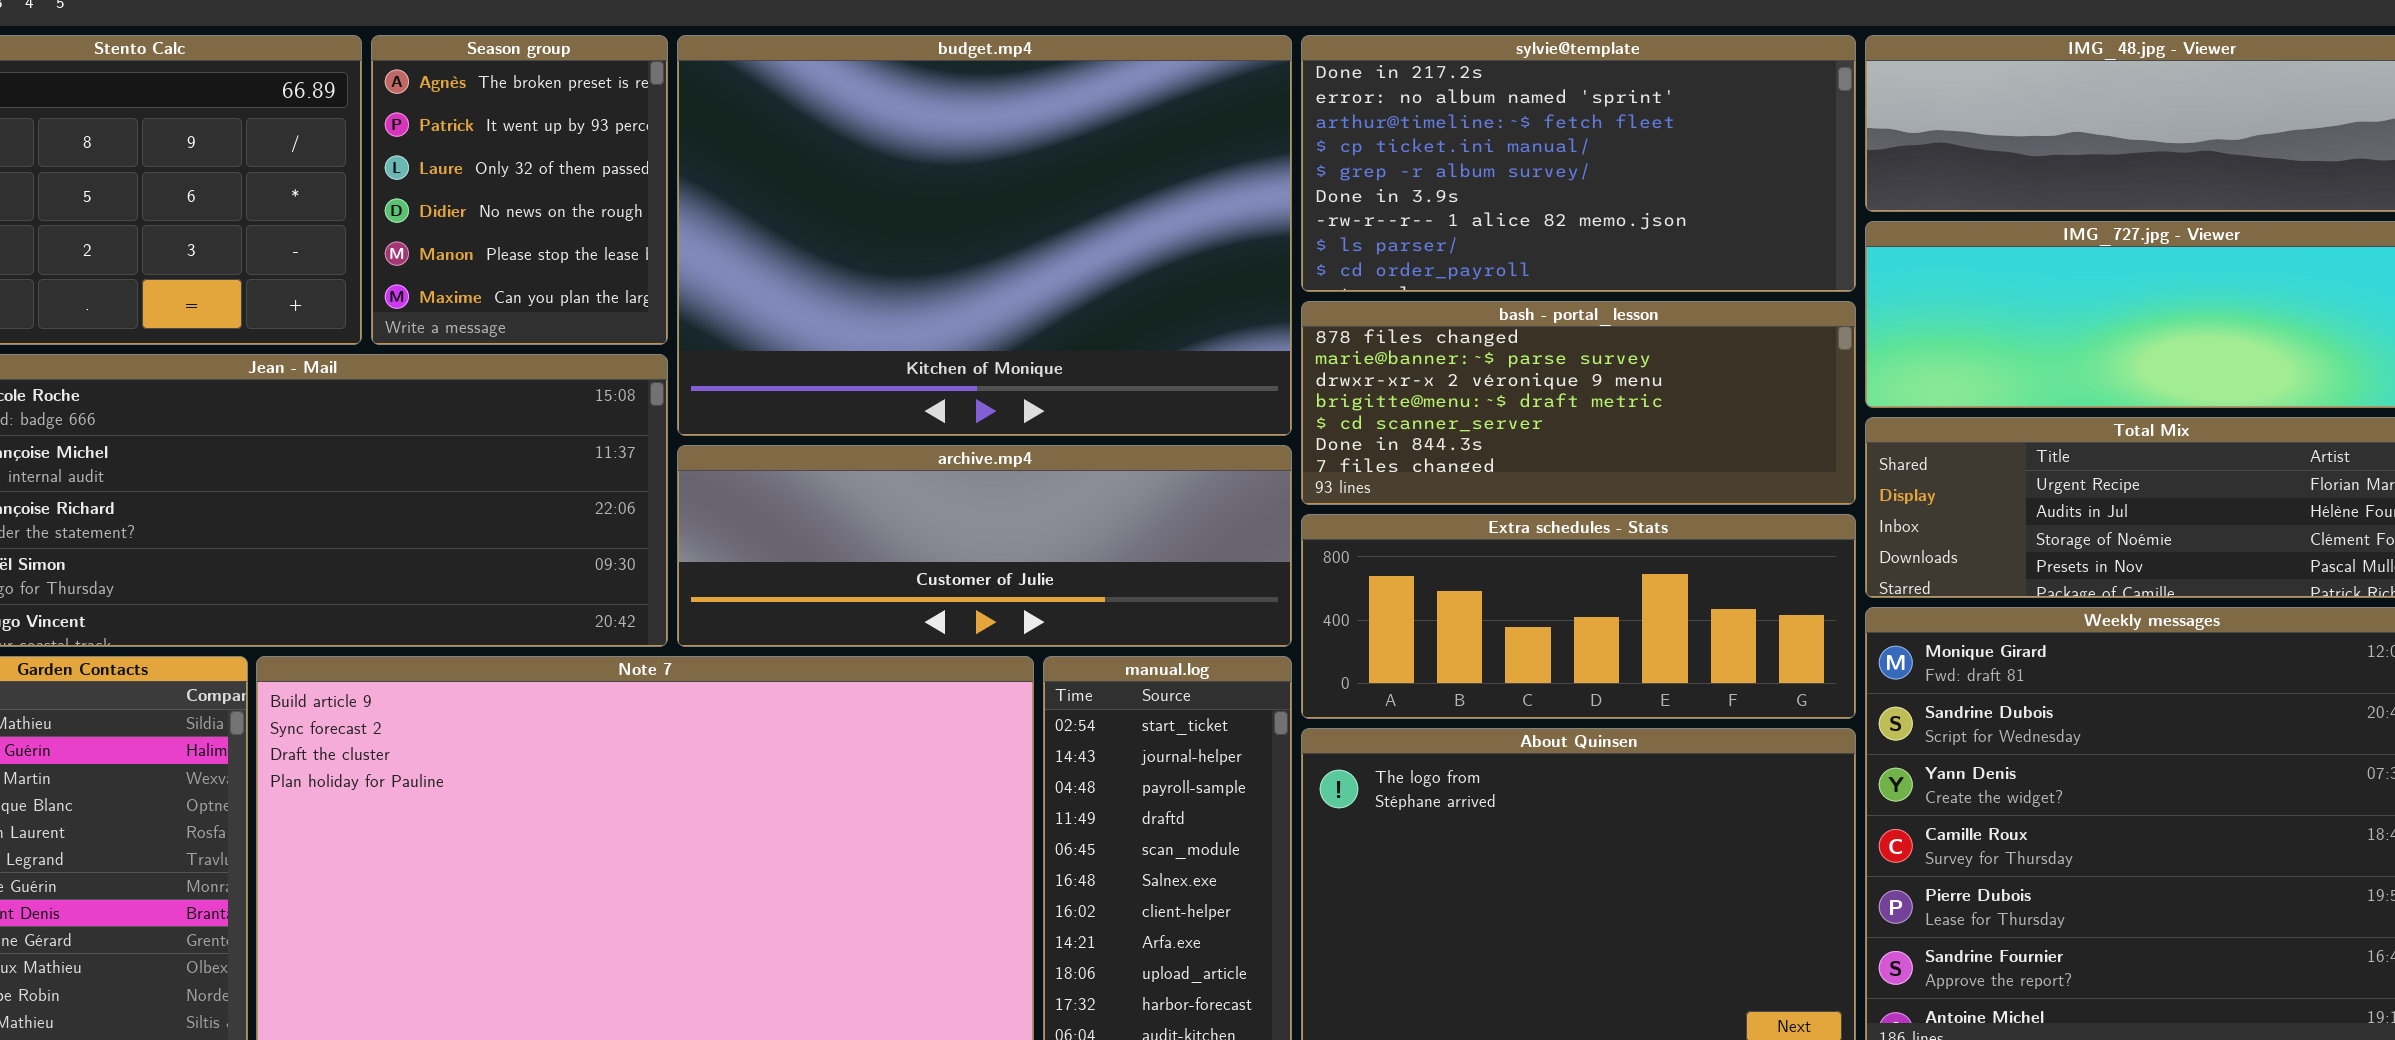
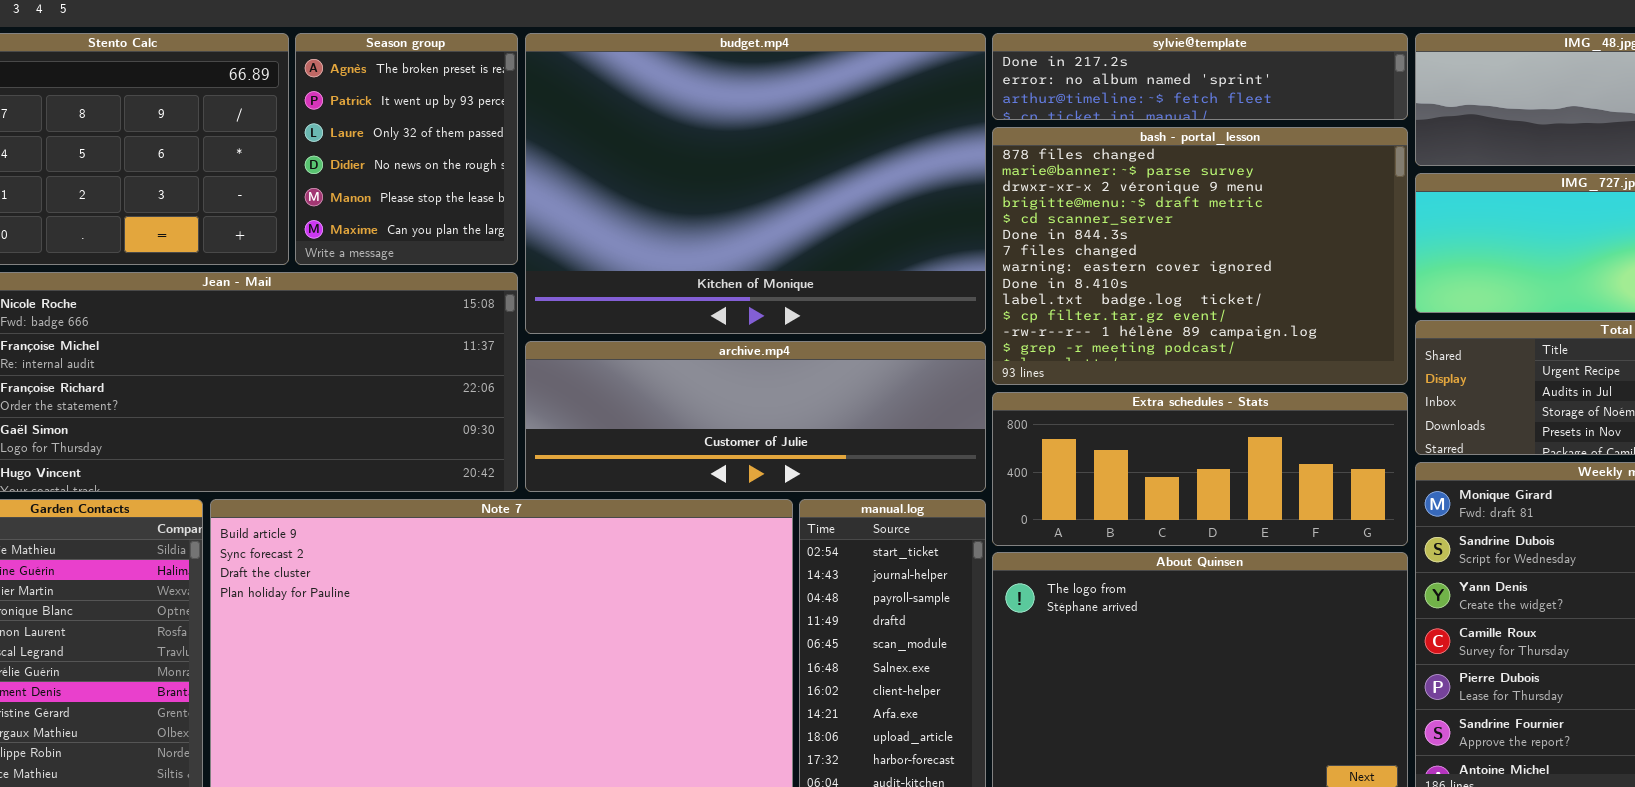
sylvie@template: [1301,35,1856,292] -> [992,33,1408,120], resized
bash - portal_lesson: [1301,301,1856,505] -> [992,127,1408,385], resized

